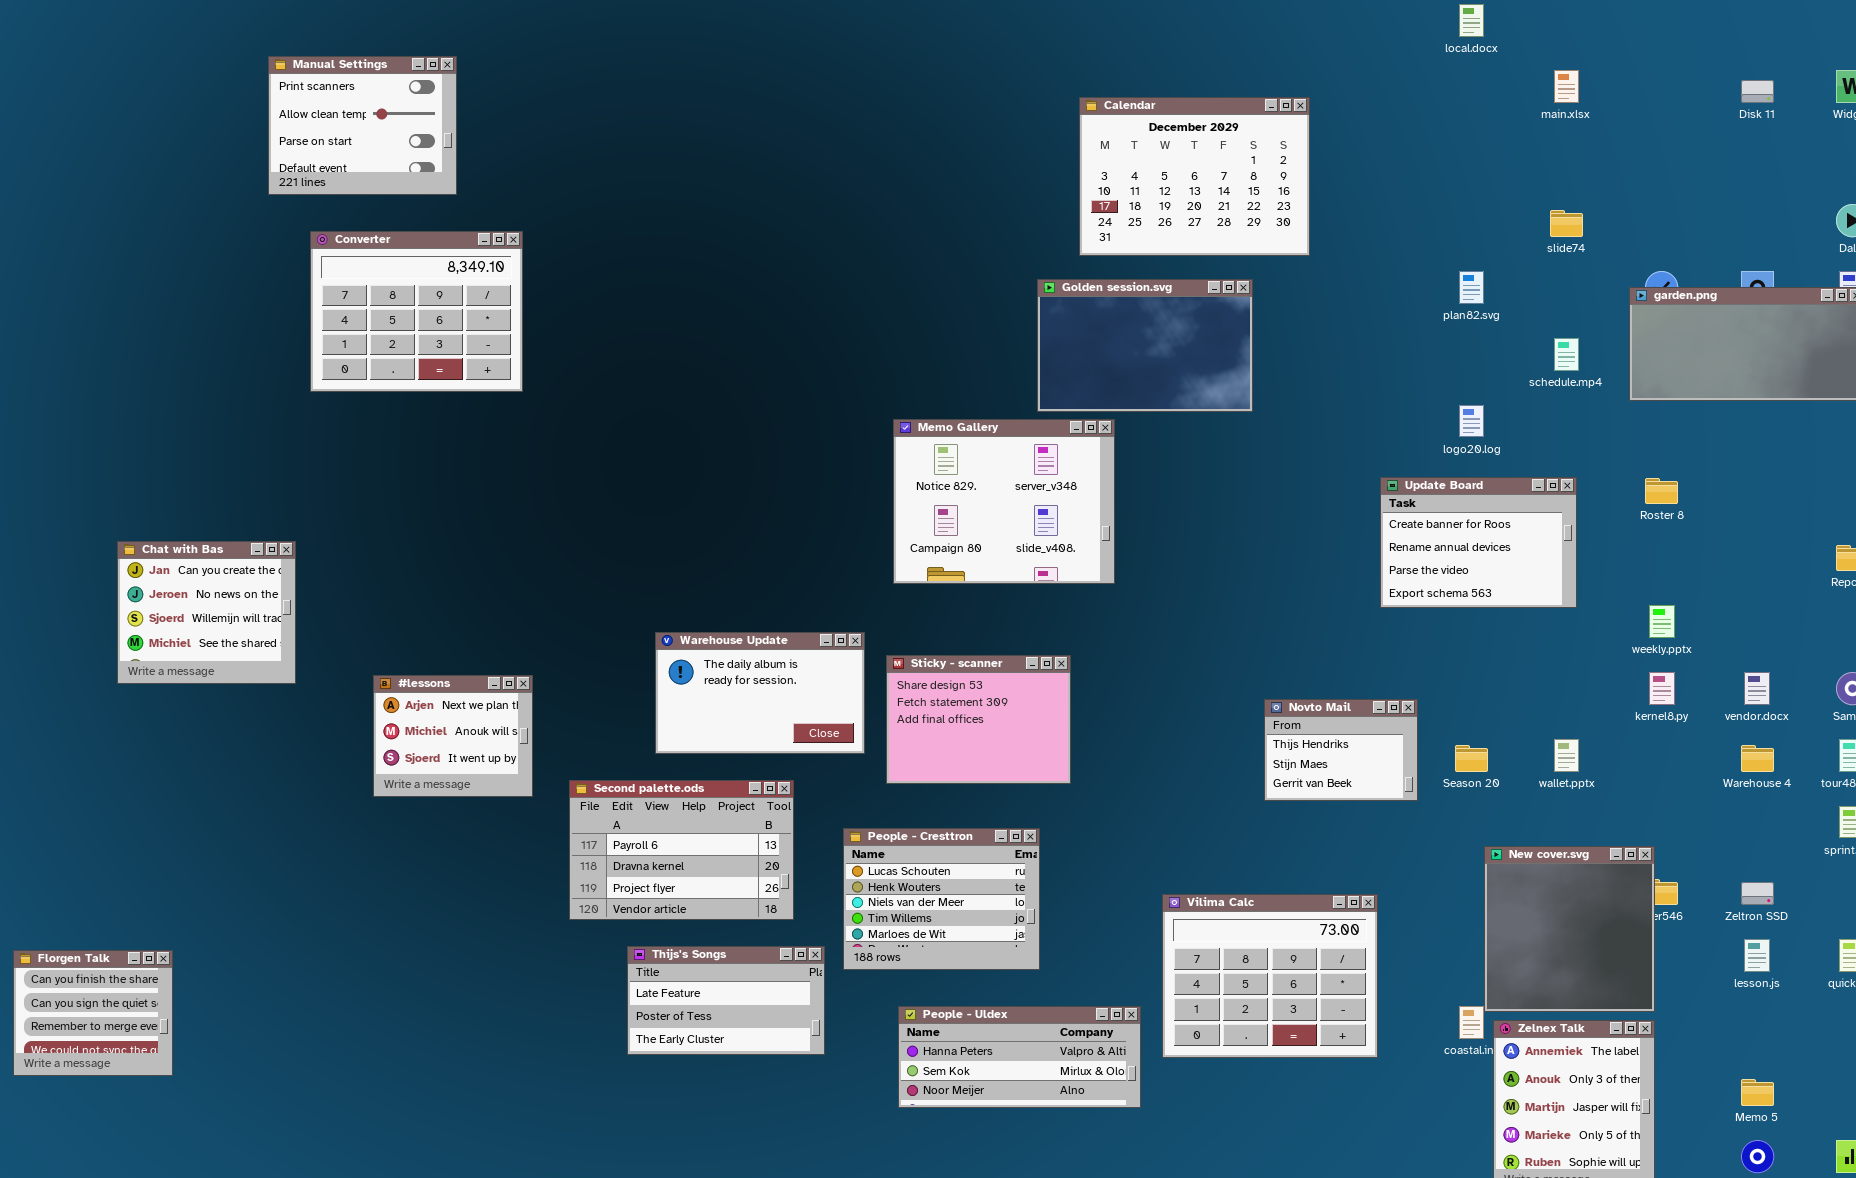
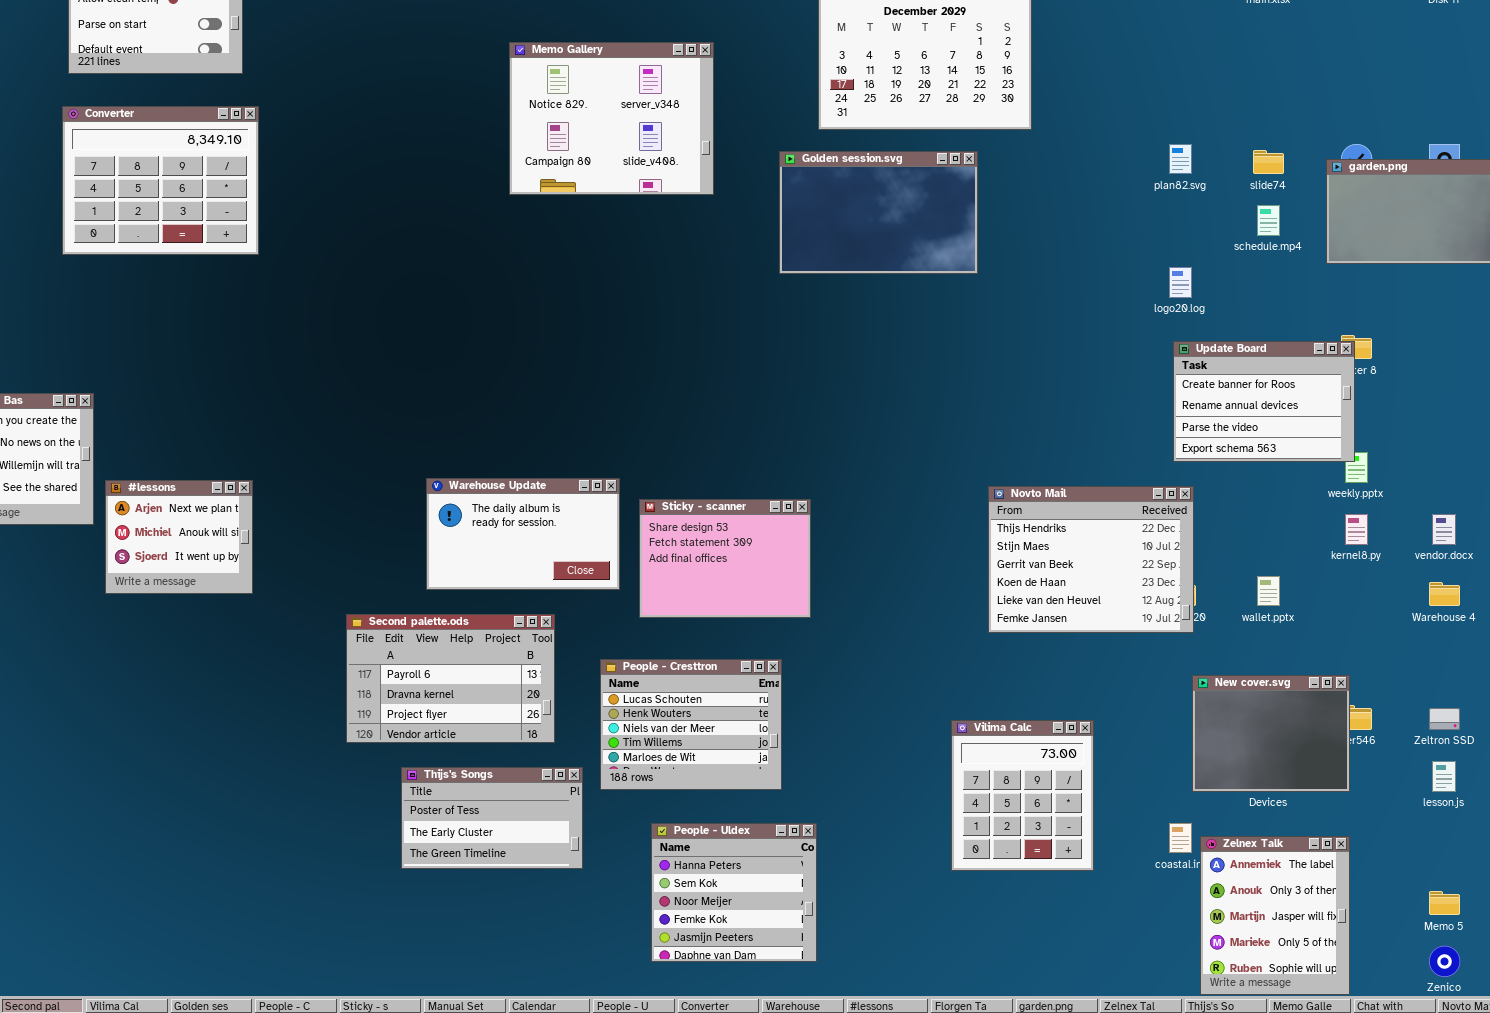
slide74: [1550,210,1583,237] -> [1253,150,1284,174], moved
Converter: [310,231,523,392] -> [62,106,259,255], moved
Memo Gallery: [893,419,1115,584] -> [509,42,714,195], moved
Update Board: [1380,477,1577,608] -> [1173,341,1355,462], moved
#lessons: [373,675,533,797] -> [105,480,253,594], moved
Novto Mail: [1264,699,1418,801] -> [988,486,1194,633], resized
New cover.svg: [1484,846,1655,1012] -> [1192,675,1350,792], resized
Vilima Calc: [1162,894,1378,1058] -> [951,720,1094,871], resized
Thijs's Songs: [627,946,825,1055] -> [401,767,583,869], scrolled down 1 row
People - Uldex: [898,1006,1141,1108] -> [651,823,817,962], resized

